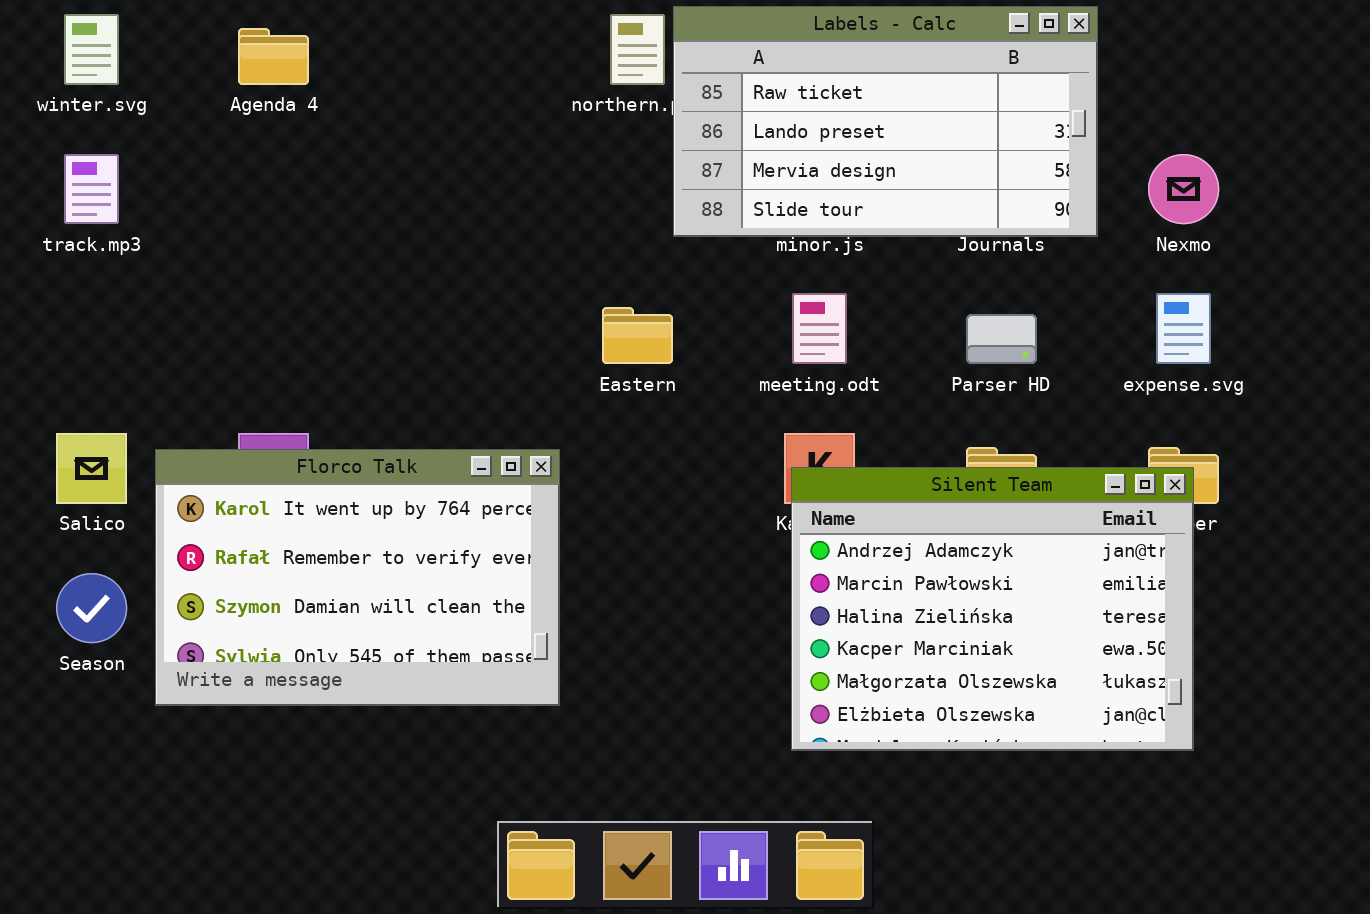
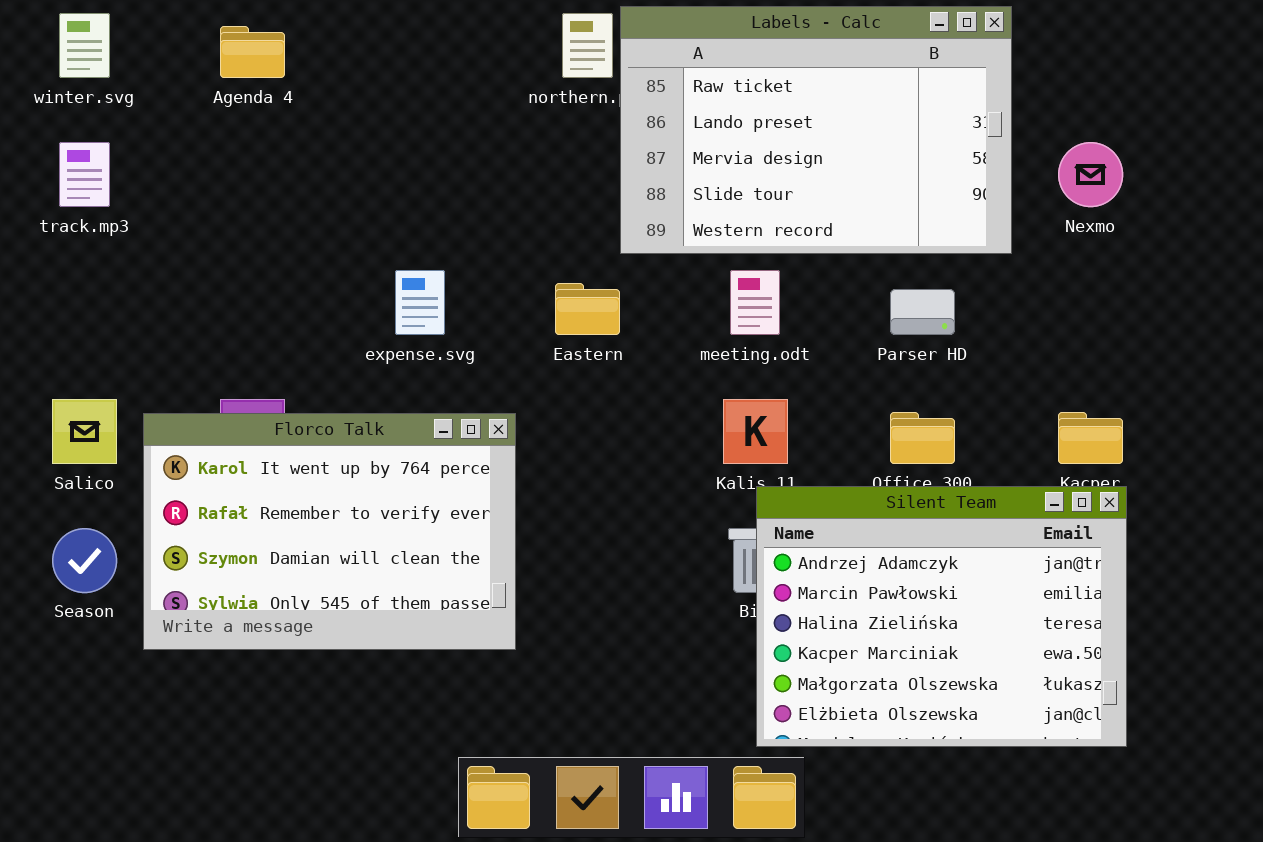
Labels - Calc: [673,6,1098,237] -> [620,6,1012,254], resized
expense.svg: [1156,293,1211,364] -> [395,270,445,335], moved
Silent Team: [791,467,1194,751] -> [756,486,1127,747], moved

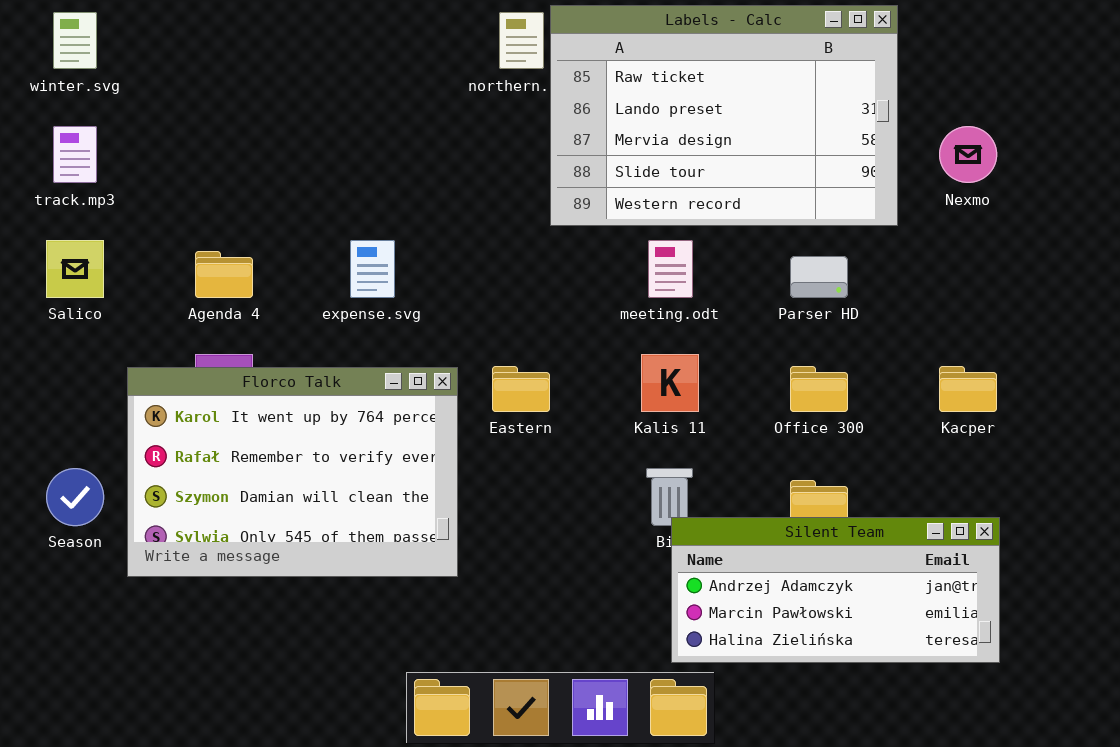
Agenda 4: [220,26,285,78] -> [195,251,253,298], moved
Eastern: [555,283,620,335] -> [492,366,550,412], moved
Salico: [52,399,117,464] -> [46,240,104,298], moved
Silent Team: [756,486,1127,747] -> [671,517,1000,663], resized

